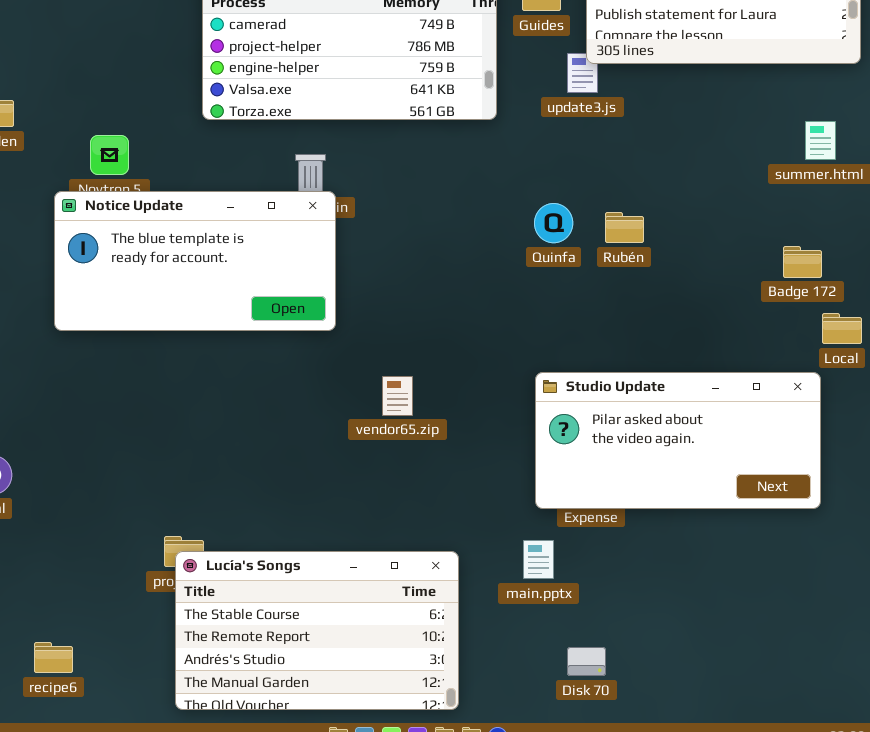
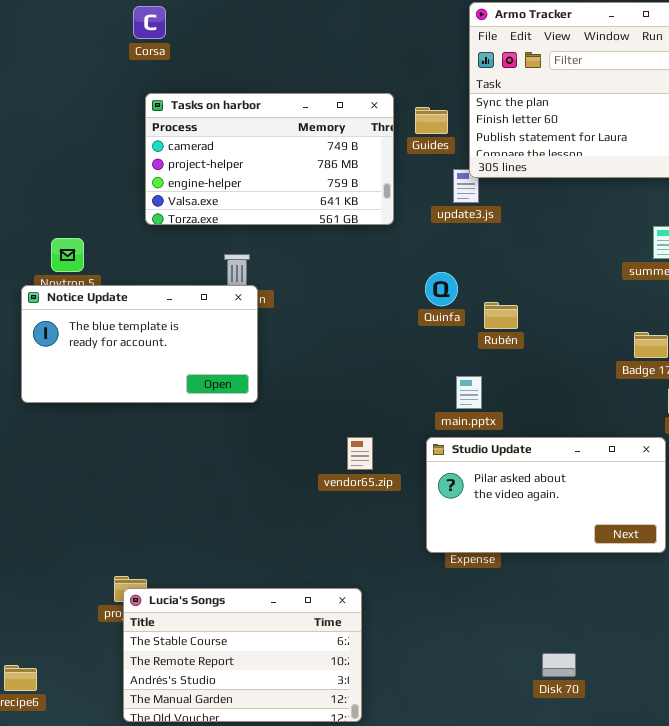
Quinfa: [534,203,573,243] -> [425,272,458,306], moved
vendor65.zip: [382,376,413,416] -> [347,437,373,470], moved
main.pptx: [523,540,554,579] -> [456,376,482,409], moved
Disk 70: [567,647,606,676] -> [542,653,576,677], moved

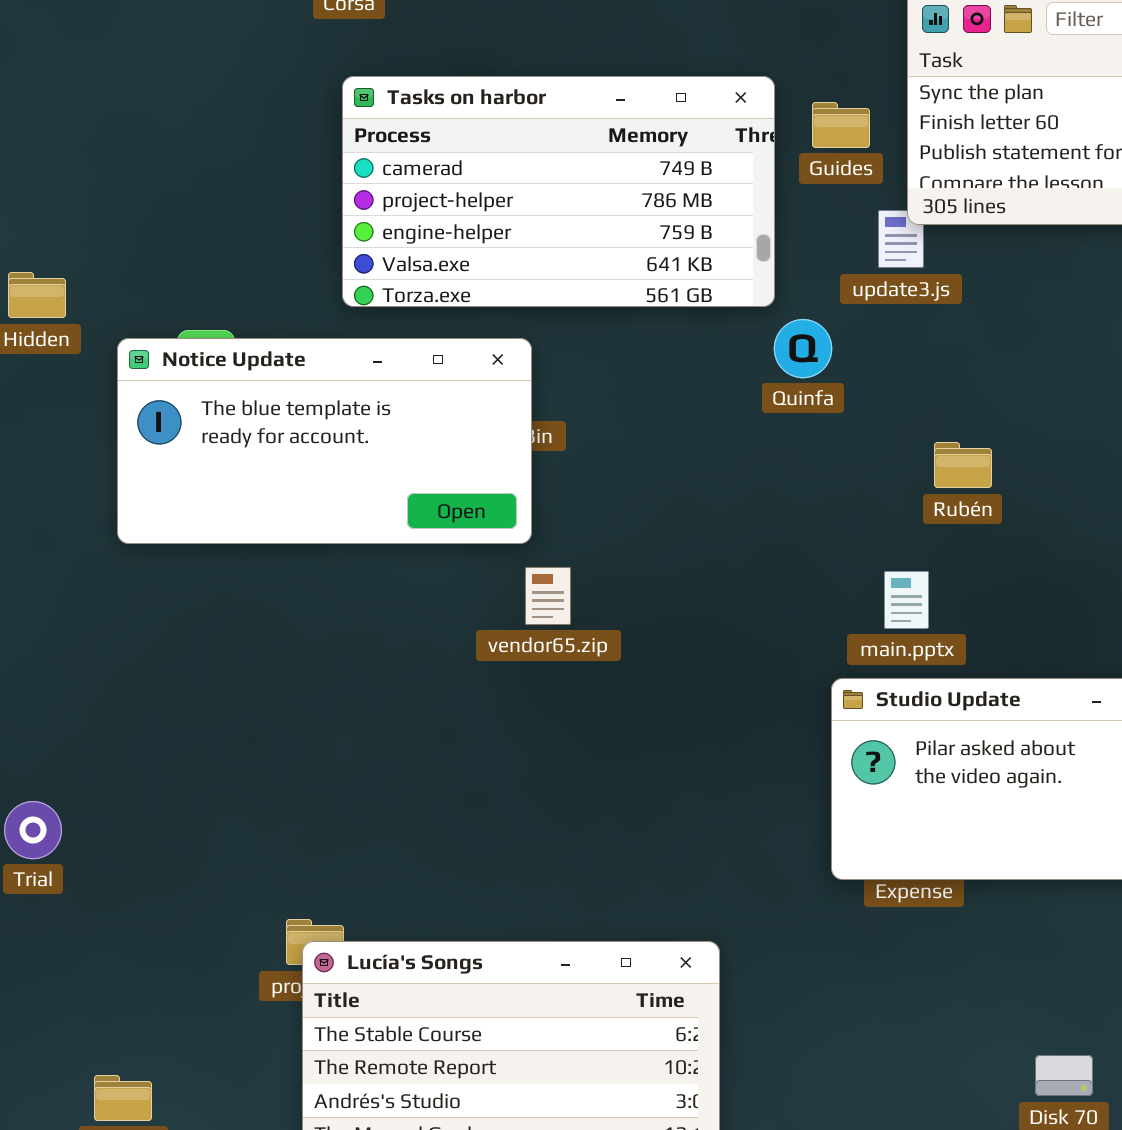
Quinfa: [425,272,458,306] -> [774,319,832,378], moved
Notice Update: [21,285,258,403] -> [117,338,532,544], moved
vendor65.zip: [347,437,373,470] -> [525,567,571,625], moved

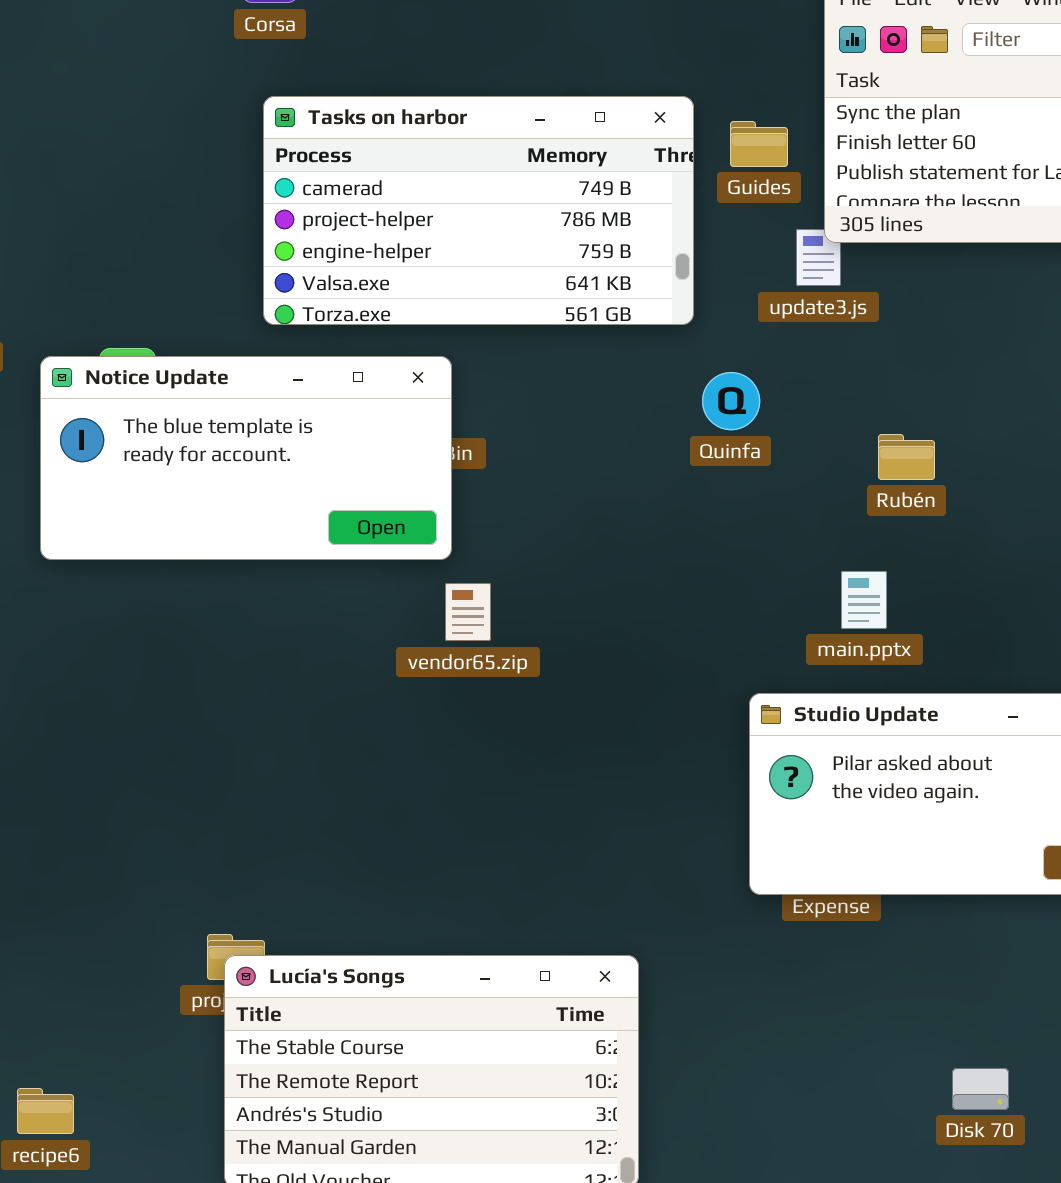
Quinfa: [774,319,832,378] -> [702,372,760,430], moved
Rubén: [934,442,992,488] -> [878,434,935,480], moved
main.pptx: [884,571,929,629] -> [841,571,887,629], moved

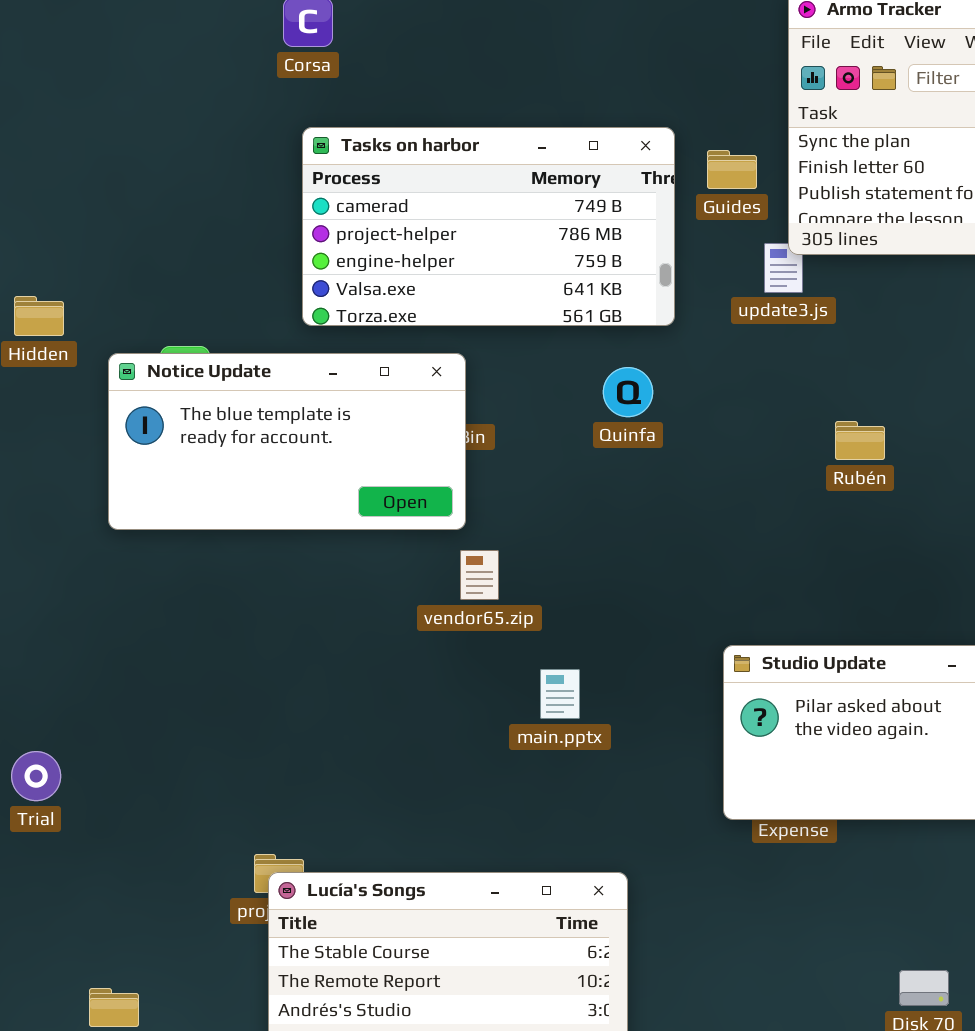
Quinfa: [702,372,760,430] -> [603,367,653,417], moved
main.pptx: [841,571,887,629] -> [540,669,580,719], moved

